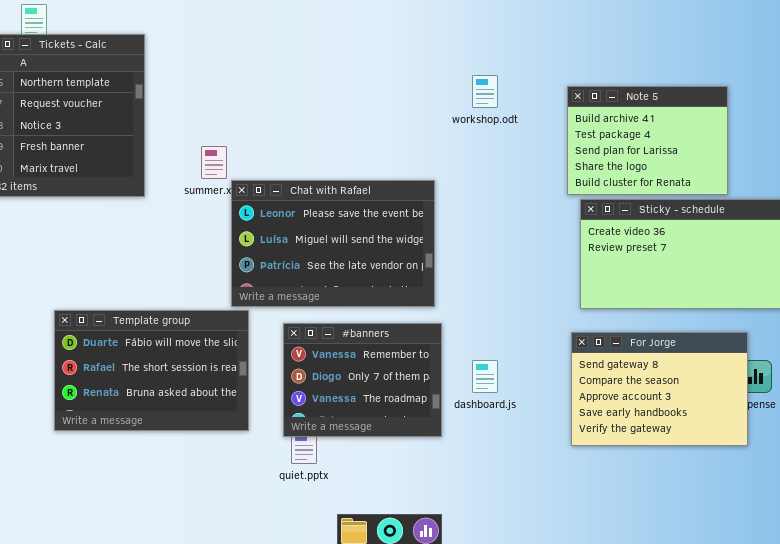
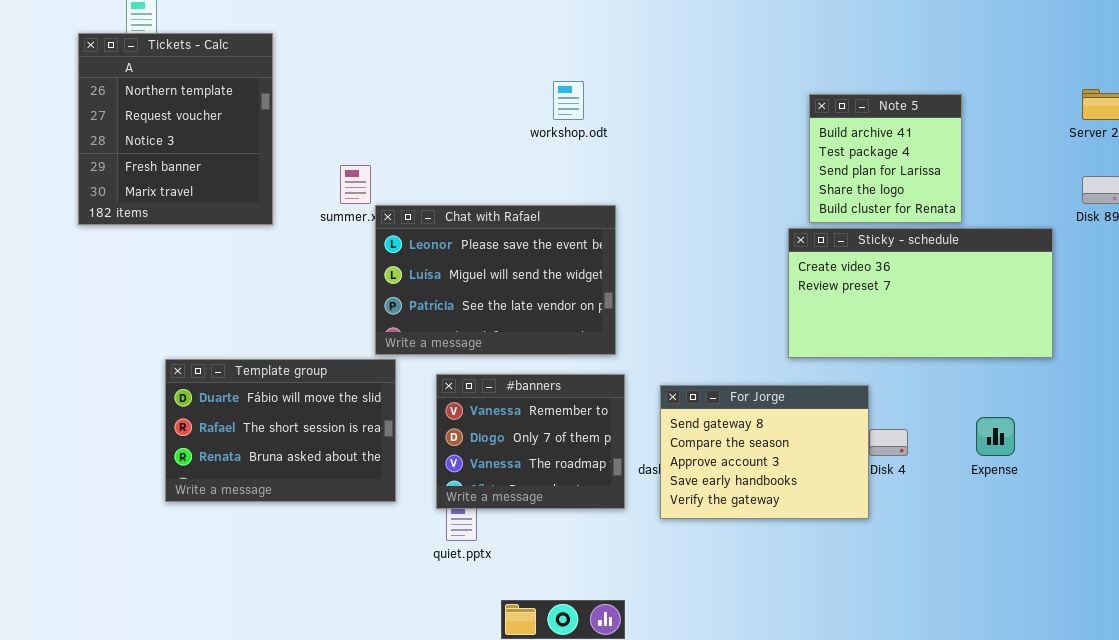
workshop.odt: [472,75,498,108] -> [553,81,584,120], moved
Note 5: [567,86,728,195] -> [809,94,962,223], resized
For Jorge: [571,332,748,446] -> [660,385,869,519], moved

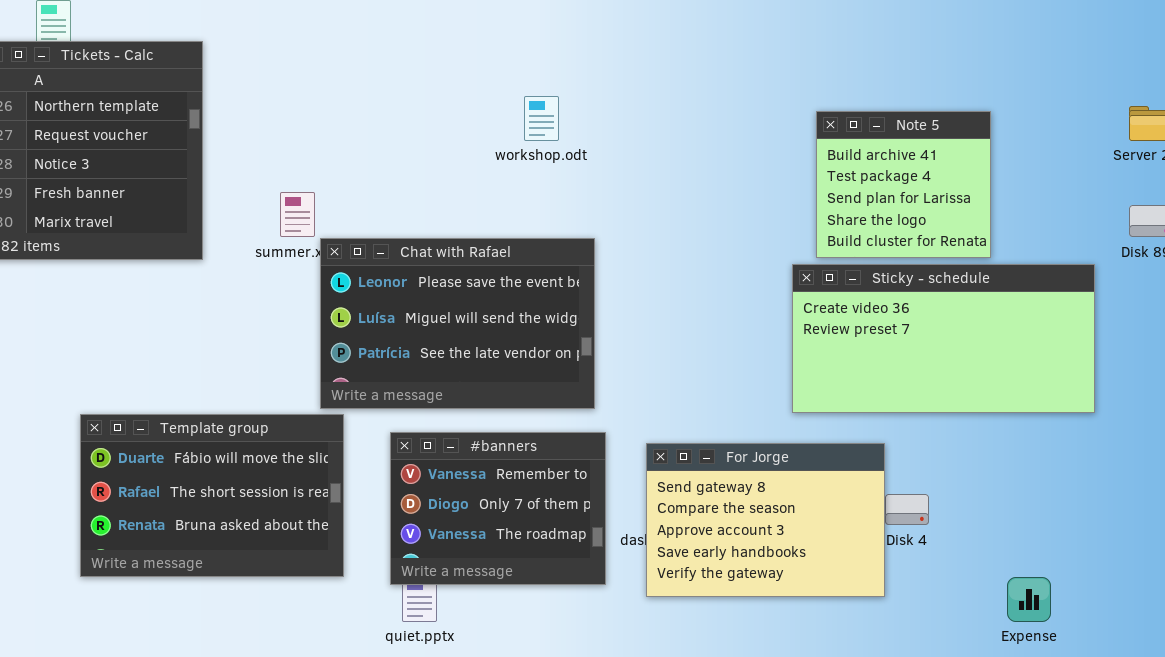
Expense: [976,417,1015,456] -> [1007,577,1051,622], moved

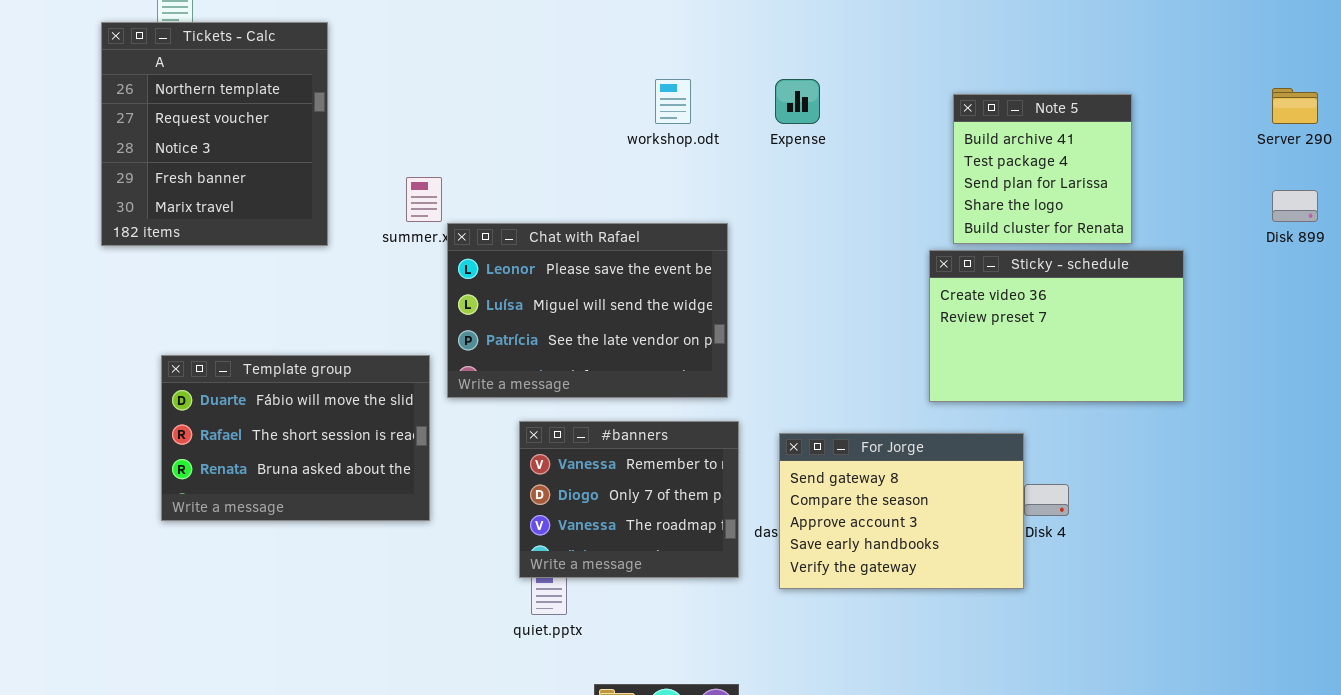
Sticky - schedule: [792,264,1095,413] -> [929,250,1184,402], resized
Template group: [80,414,344,577] -> [161,355,430,521], moved
Expense: [1007,577,1051,622] -> [775,79,820,124], moved

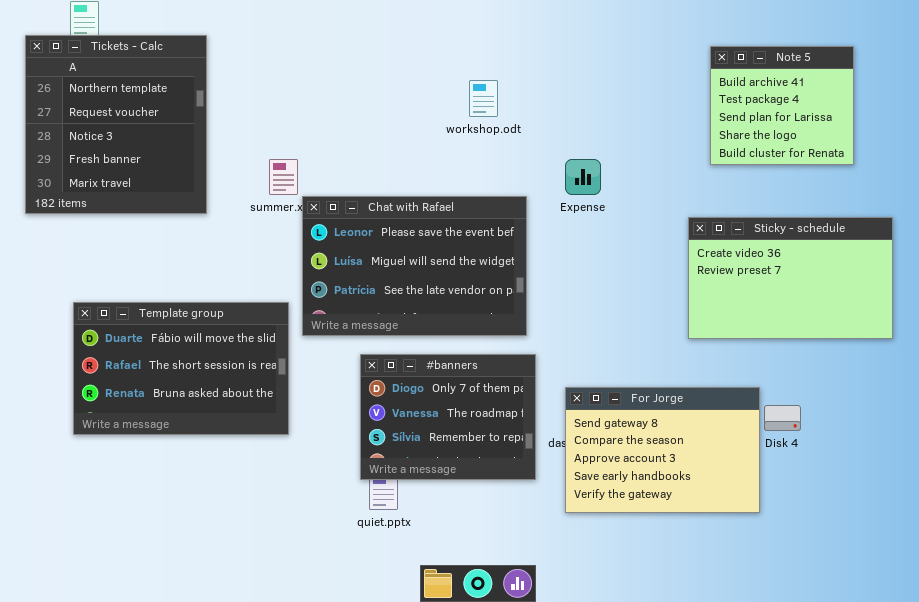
Expense: [775,79,820,124] -> [565,159,601,195], moved
Note 5: [953,94,1132,244] -> [710,46,854,165], moved
#banners: [519,421,739,578] -> [360,354,536,480], scrolled down 1 row
For Jorge: [779,433,1024,589] -> [565,387,760,513], moved

